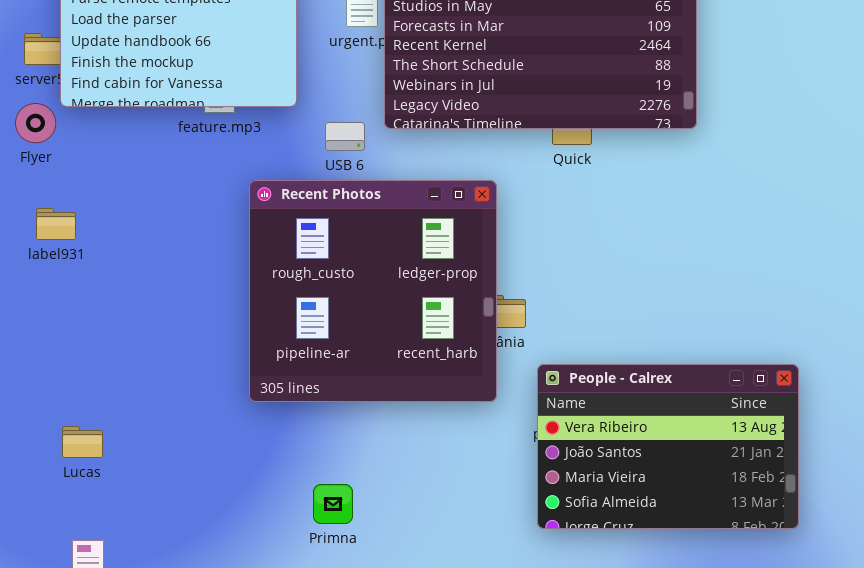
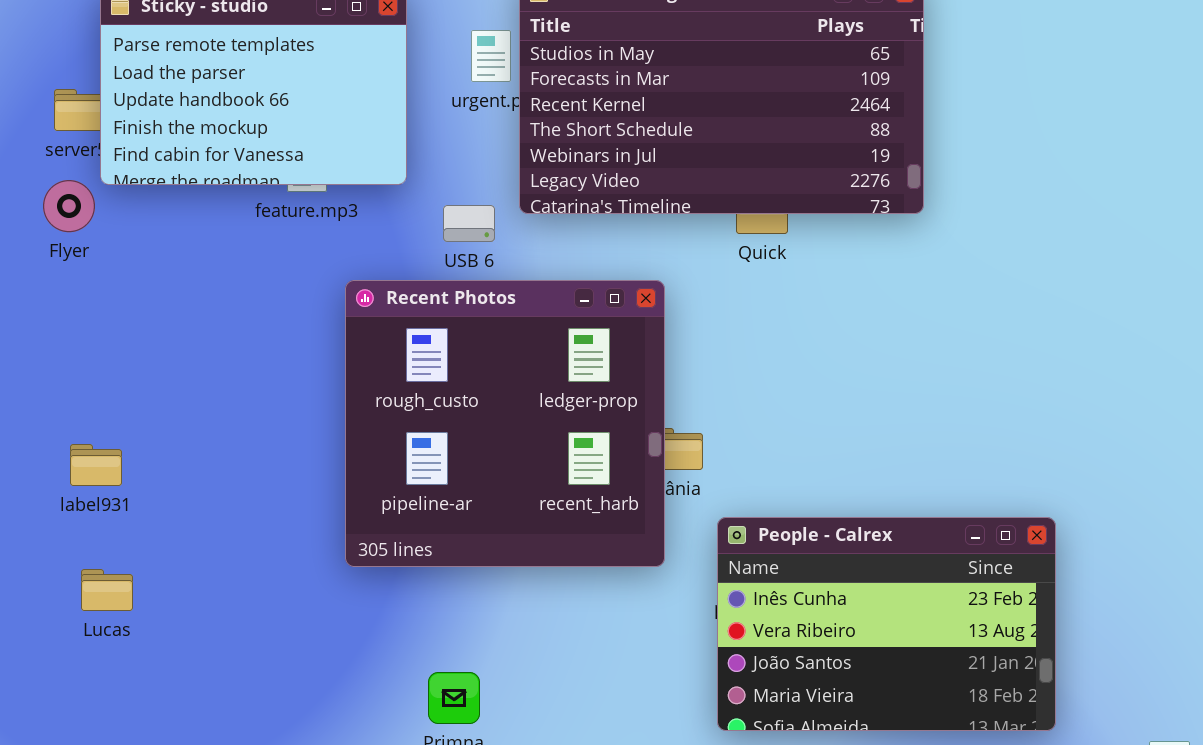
label931: [36,208,76,240] -> [70,444,122,486], moved
People - Calrex: [537,364,799,529] -> [717,517,1056,731], scrolled up 1 row
Lucas: [62,426,103,458] -> [81,569,133,611], moved

